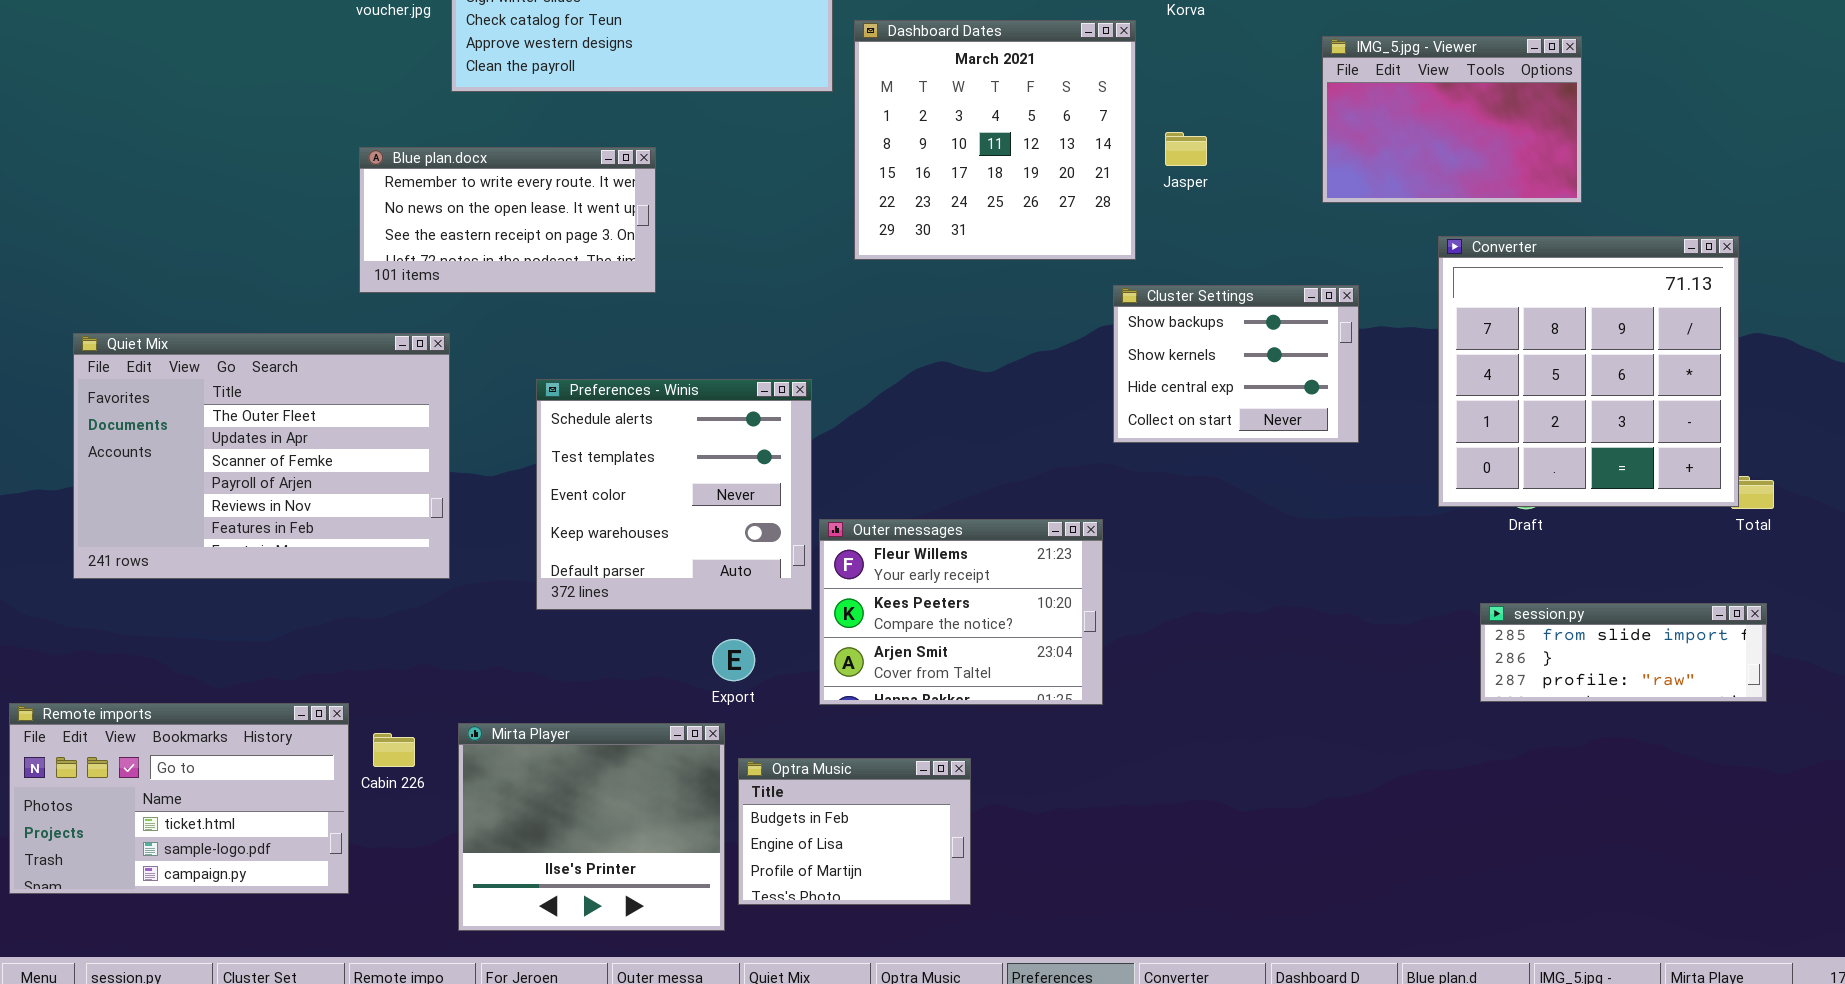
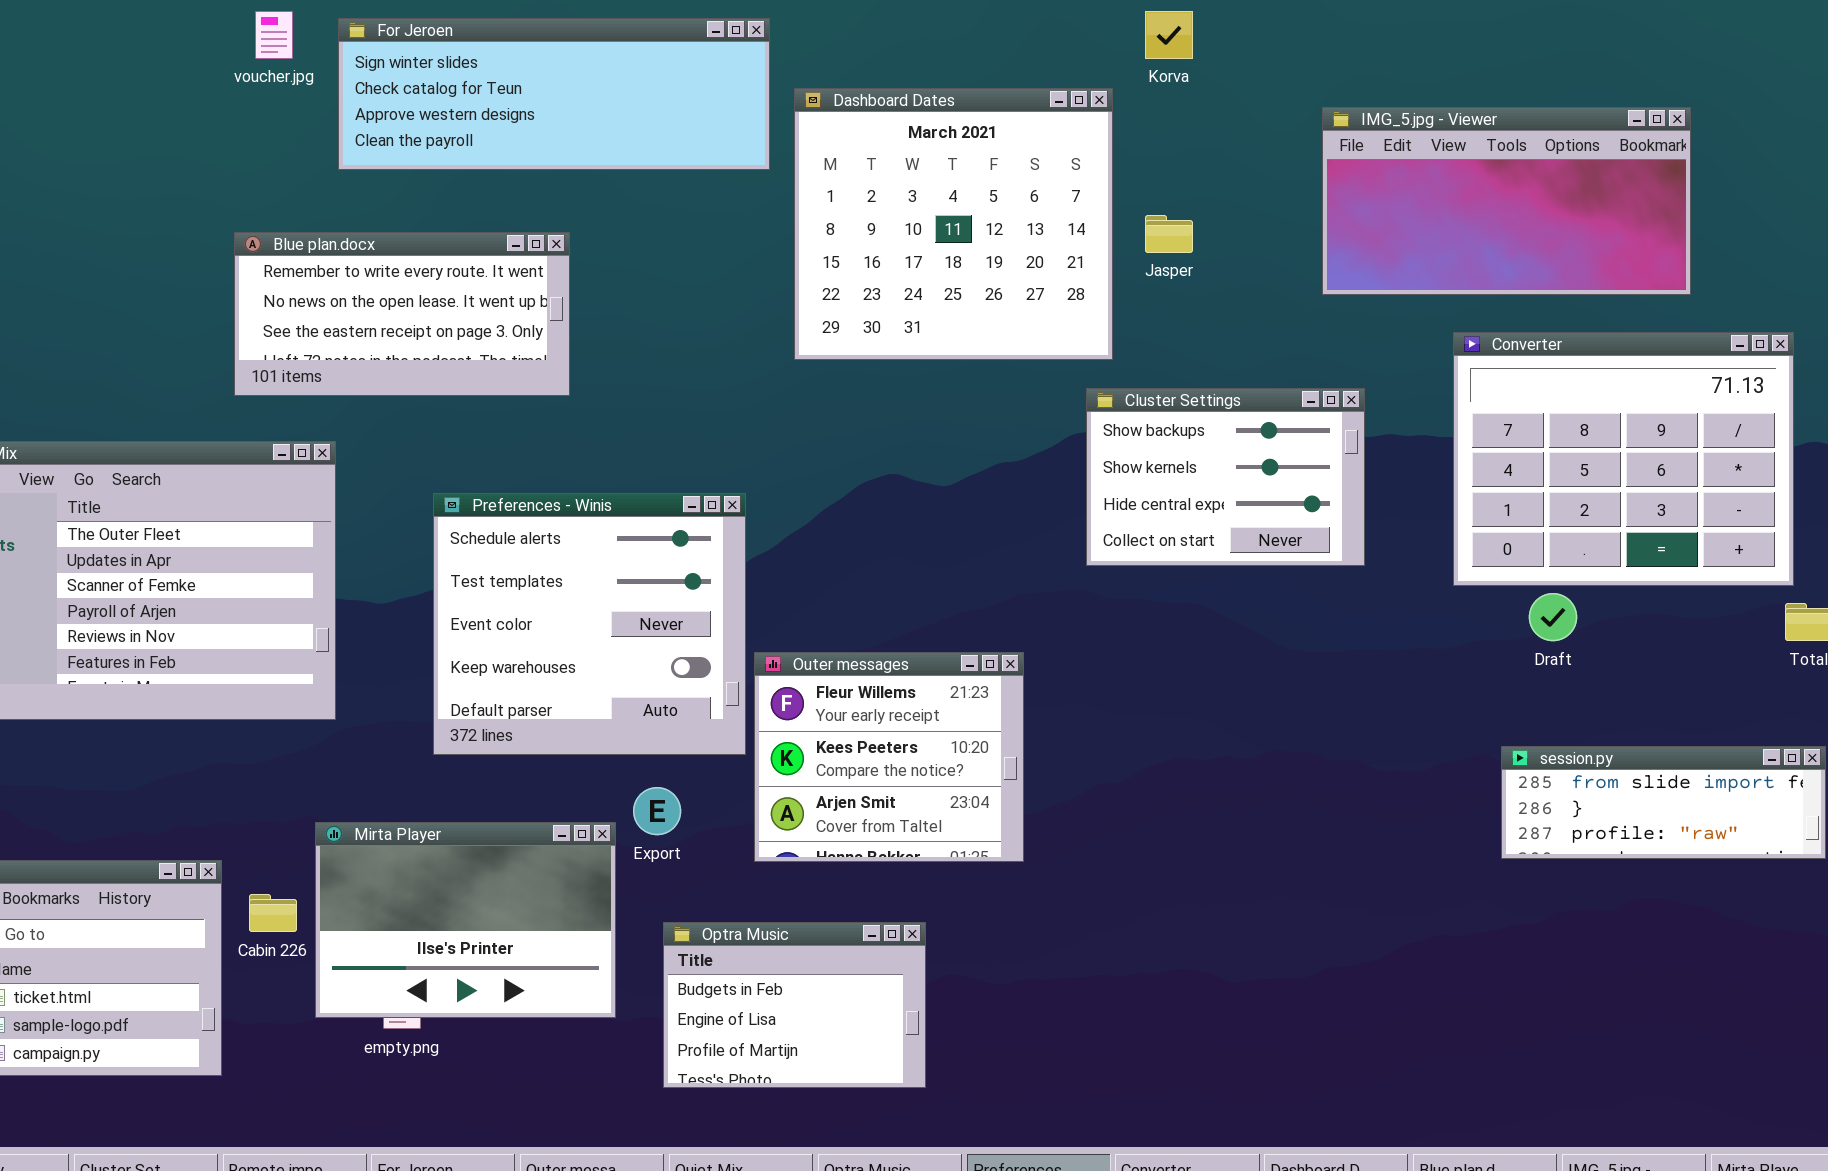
IMG_5.jpg - Viewer: [1322,36,1582,203] -> [1322,107,1691,295], resized
Converter: [1438,236,1739,507] -> [1453,332,1794,586], resized
Outer messages: [819,519,1103,705] -> [754,652,1024,862], resized
Mirta Player: [458,723,725,931] -> [315,822,616,1018], moved, resized

